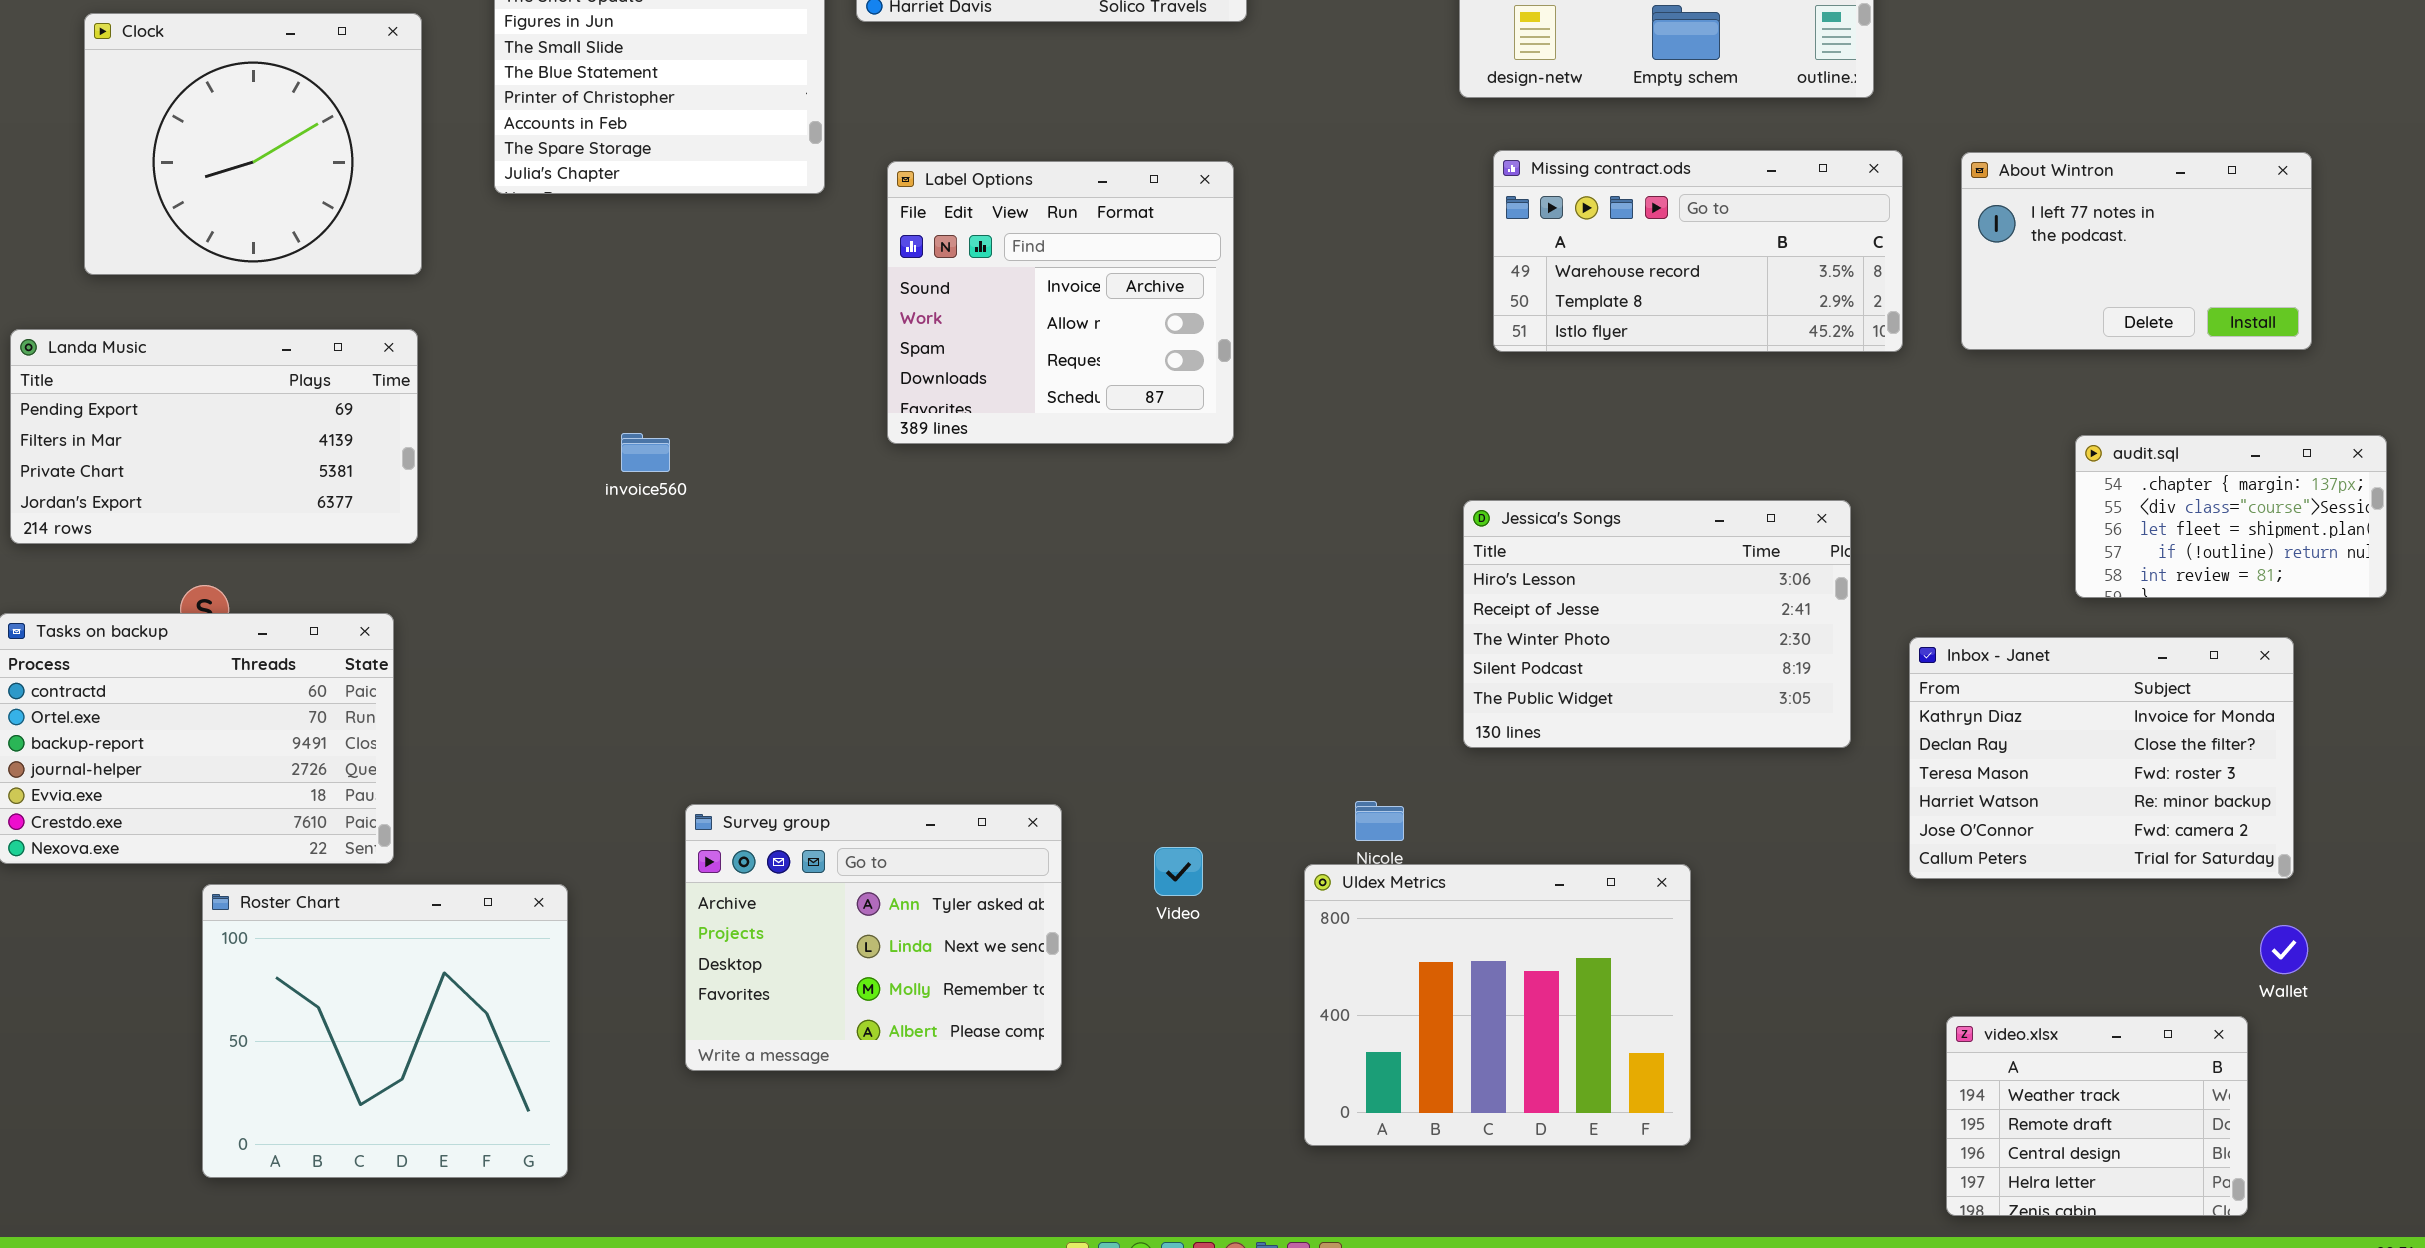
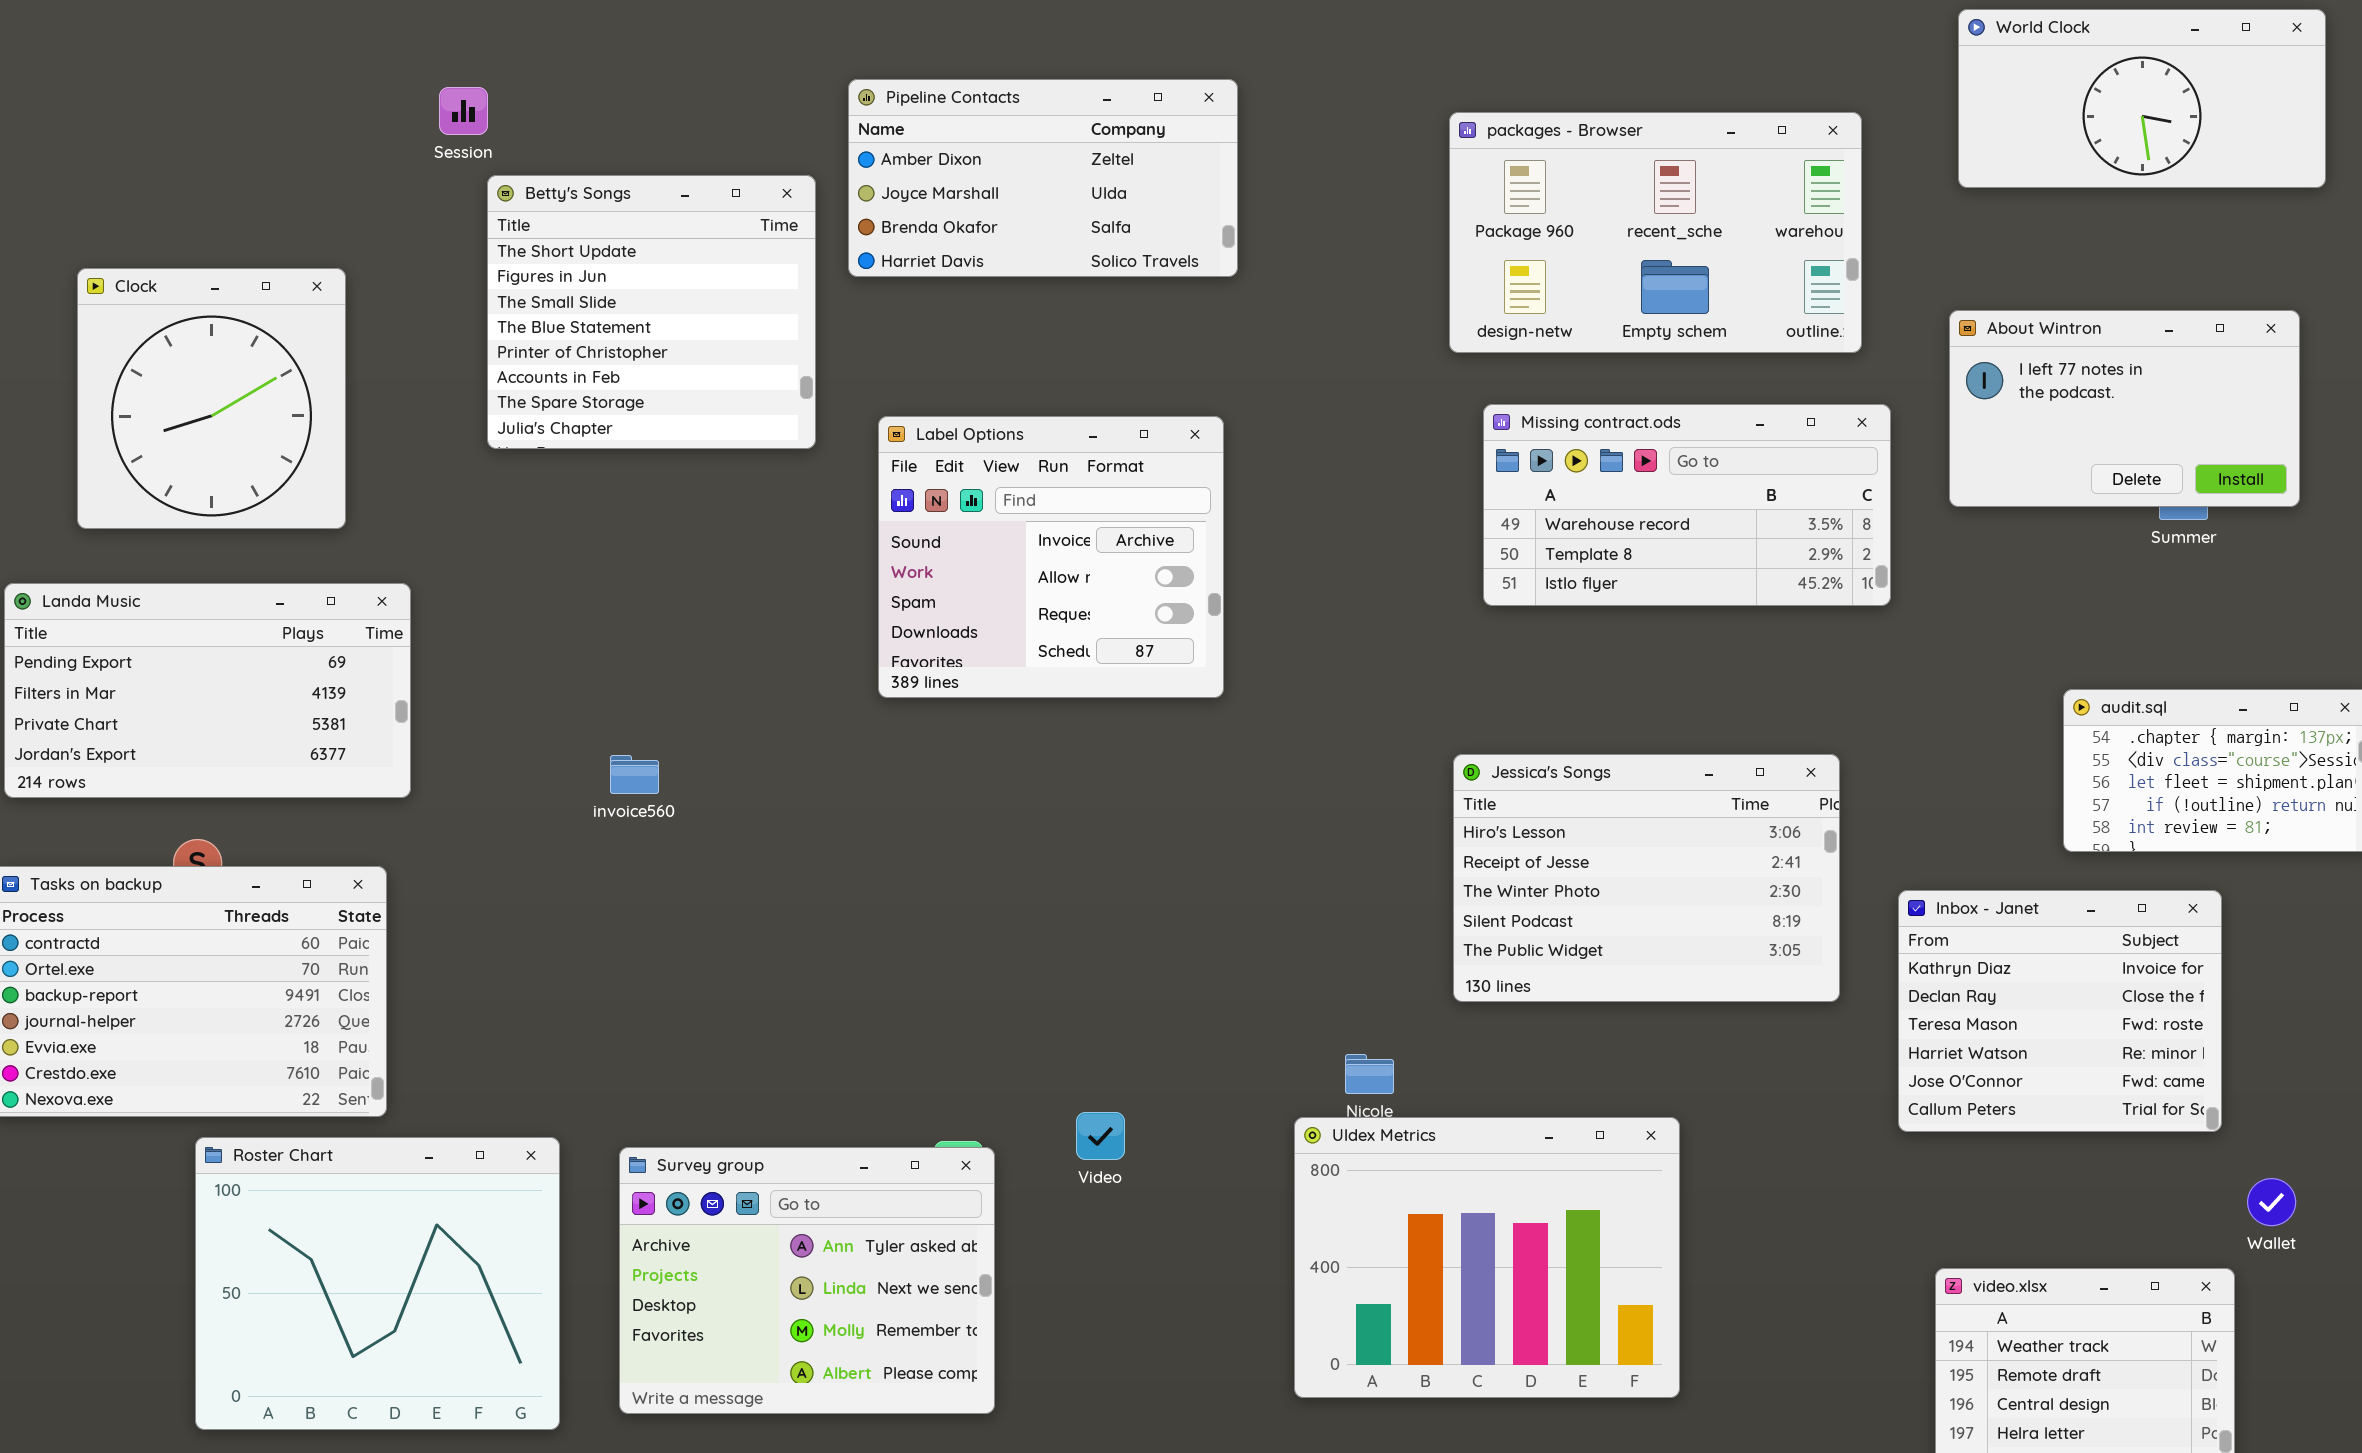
Clock: [84,13,422,275] -> [77,268,346,529], resized
About Wintron: [1961,152,2312,350] -> [1949,310,2300,507], moved
invoice560: [621,433,670,472] -> [610,755,659,794], moved
Inbox - Janet: [1909,637,2294,879] -> [1898,890,2222,1132], resized
Survey group: [685,804,1062,1071] -> [619,1147,995,1414], moved
Video: [1154,847,1203,896] -> [1076,1112,1125,1160], moved

